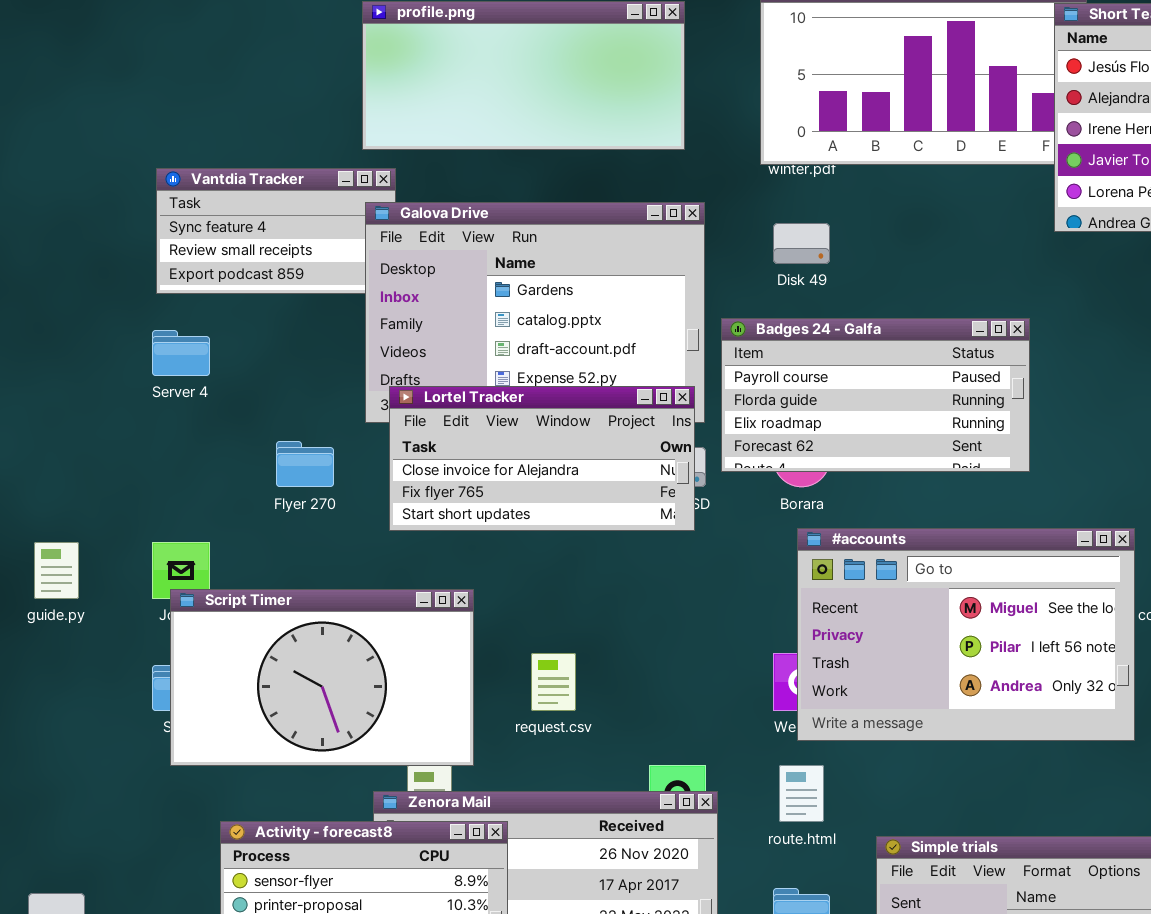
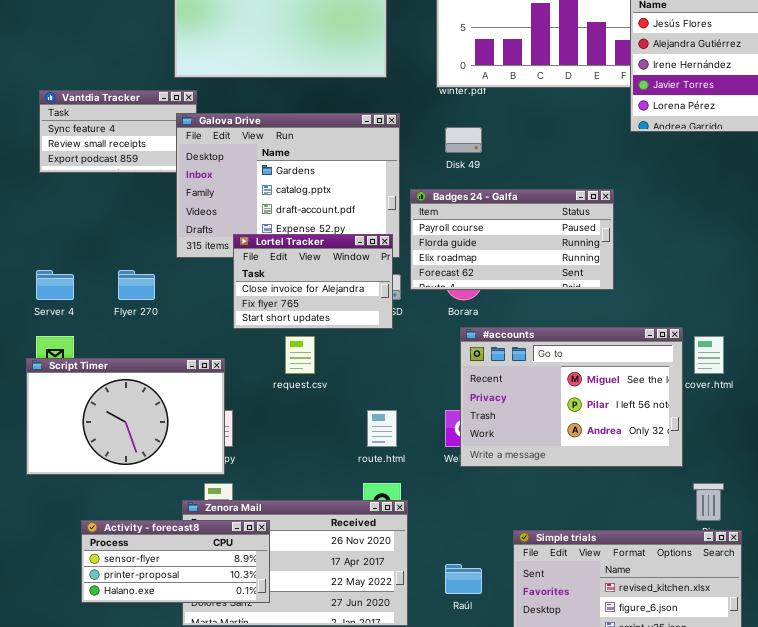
Server 4: [152,330,210,376] -> [36,270,74,300], moved
Lortel Tracker: [389,386,695,531] -> [233,234,393,329], resized
Script Timer: [170,589,474,766] -> [26,358,225,475], moved
request.csv: [531,653,576,711] -> [285,336,315,374], moved
route.html: [779,765,824,822] -> [367,410,397,447], moved

